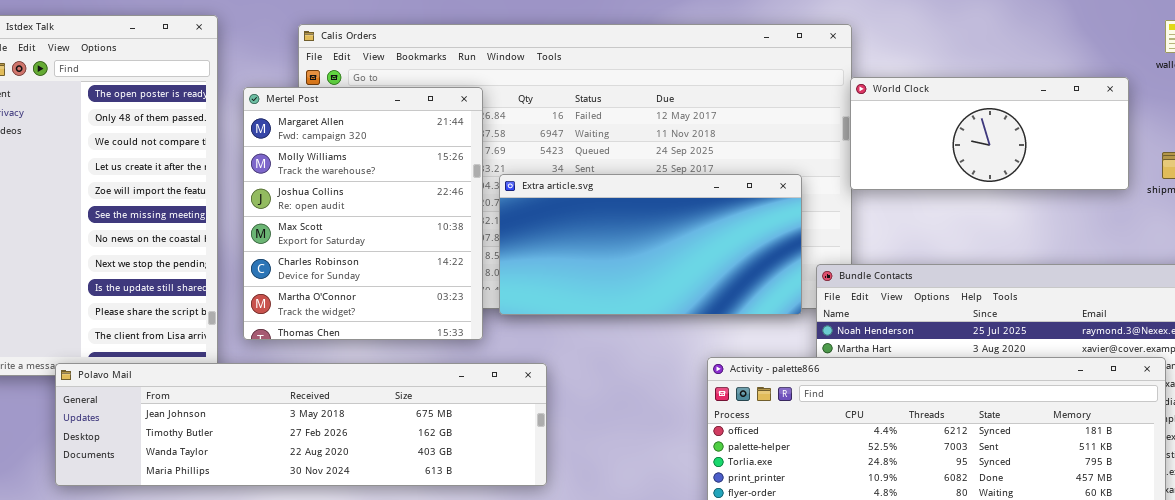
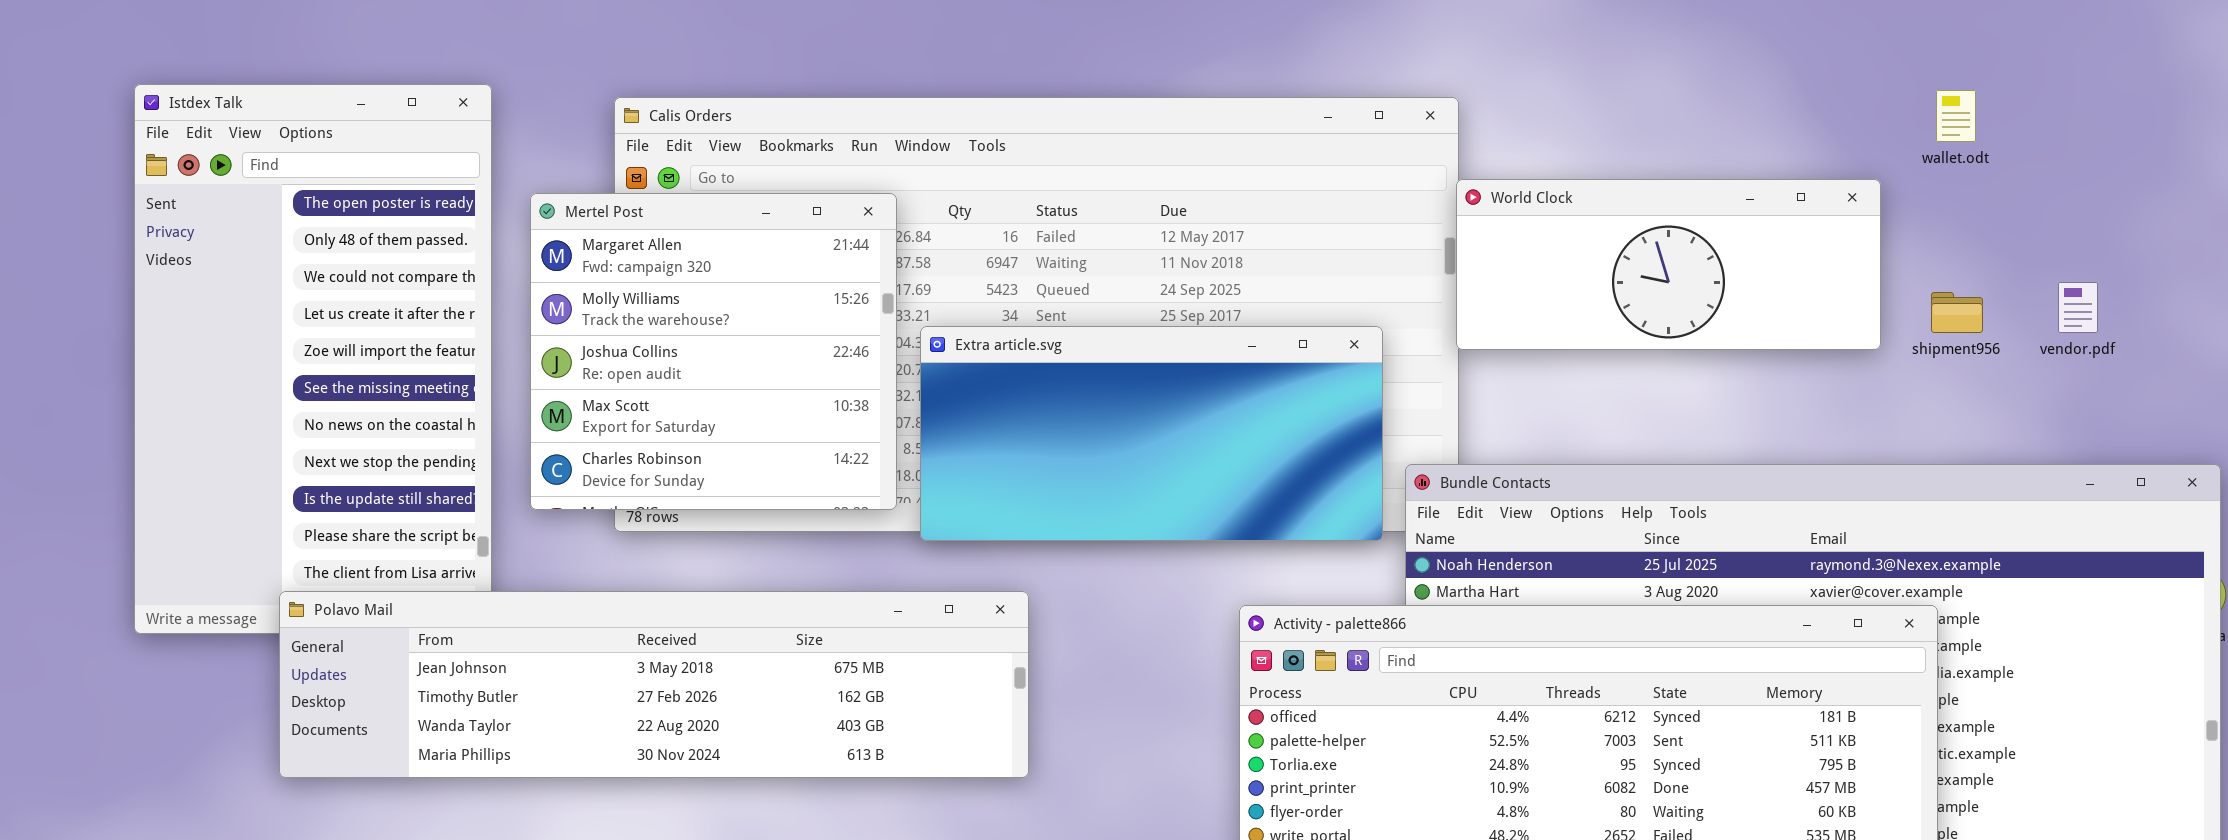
Mertel Post: [243,87,483,340] -> [530,193,897,510], resized
Polavo Mail: [55,363,547,486] -> [279,591,1029,778], moved

